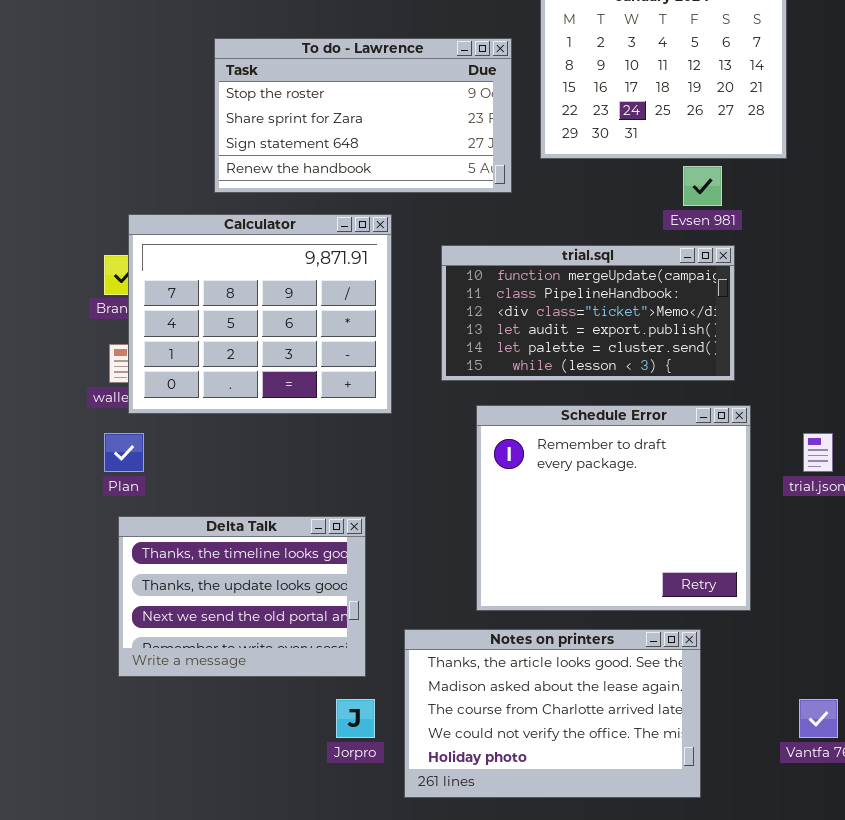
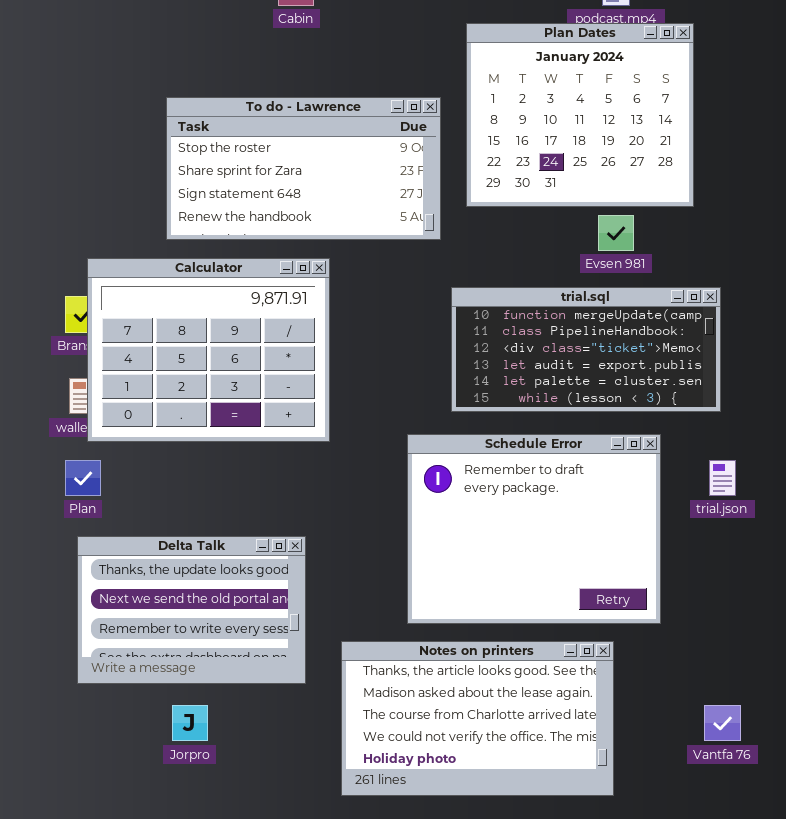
trial.sql: [441,245,735,381] -> [451,287,721,412], moved
Delta Talk: [118,516,366,677] -> [77,536,306,684], scrolled down 1 row
Jorpro: [336,699,375,738] -> [172,705,208,741], moved

